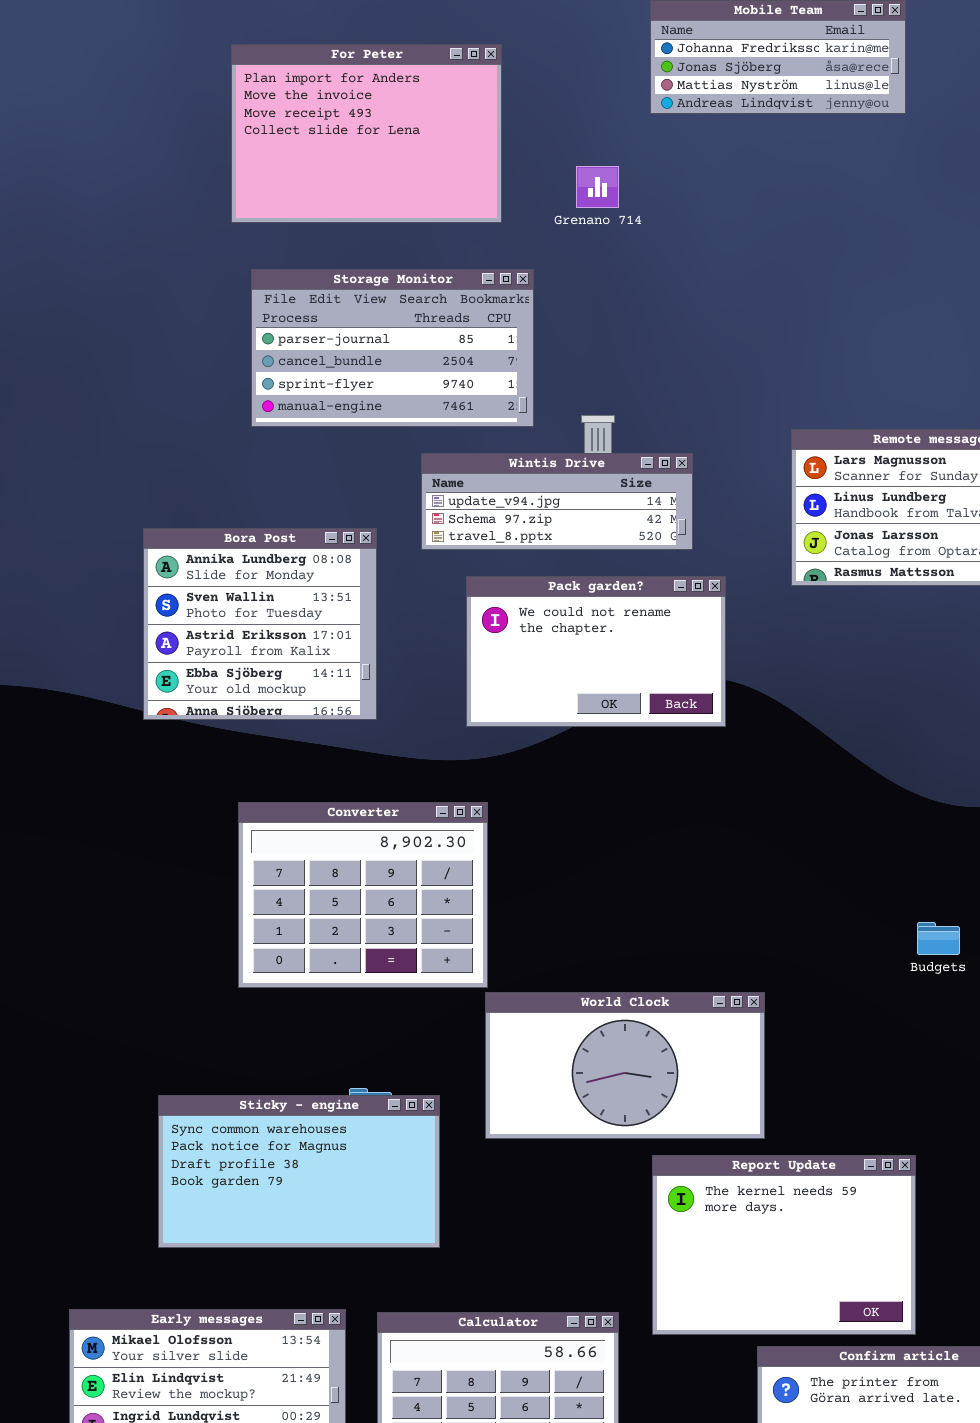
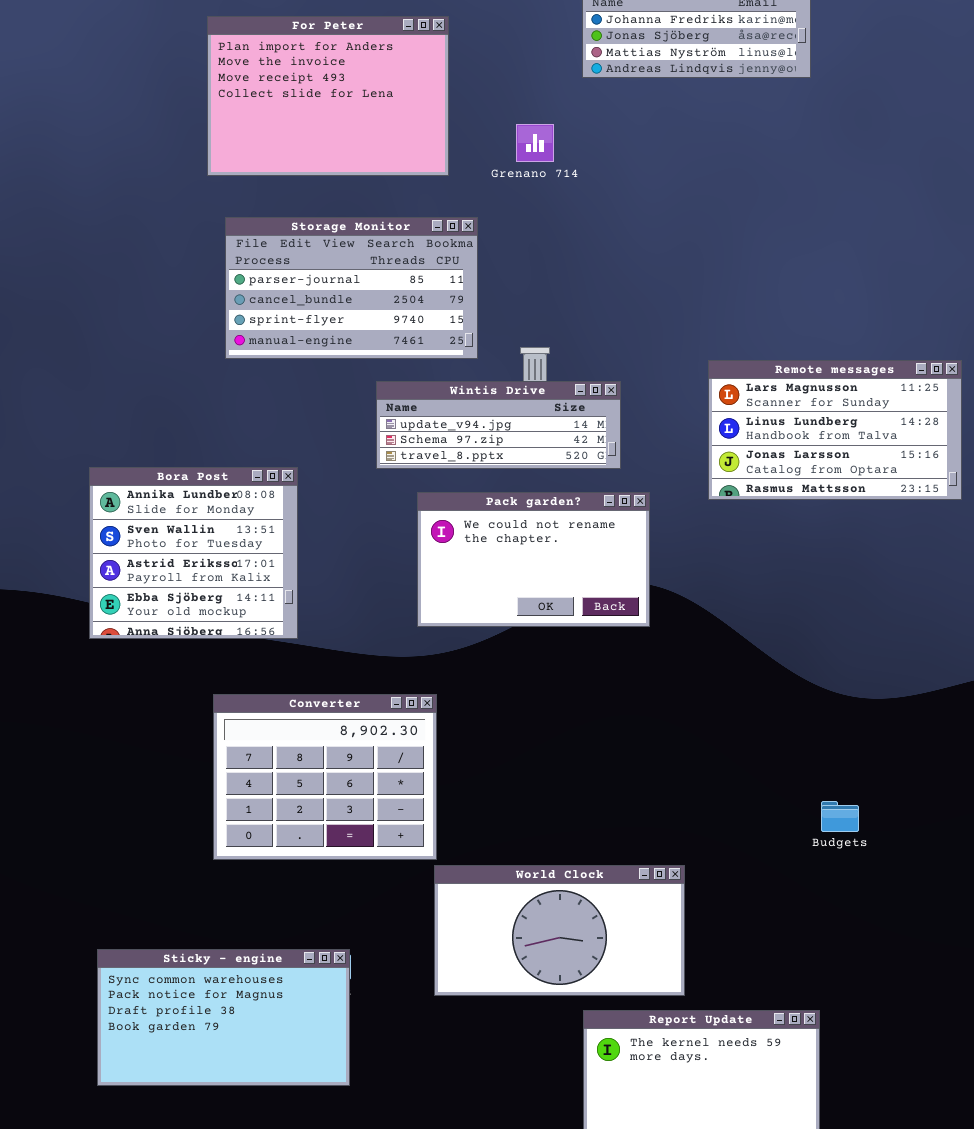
Bora Post: [143,528,377,720] -> [89,467,298,639], moved
Sticky - engine: [158,1095,440,1248] -> [97,949,350,1086], moved

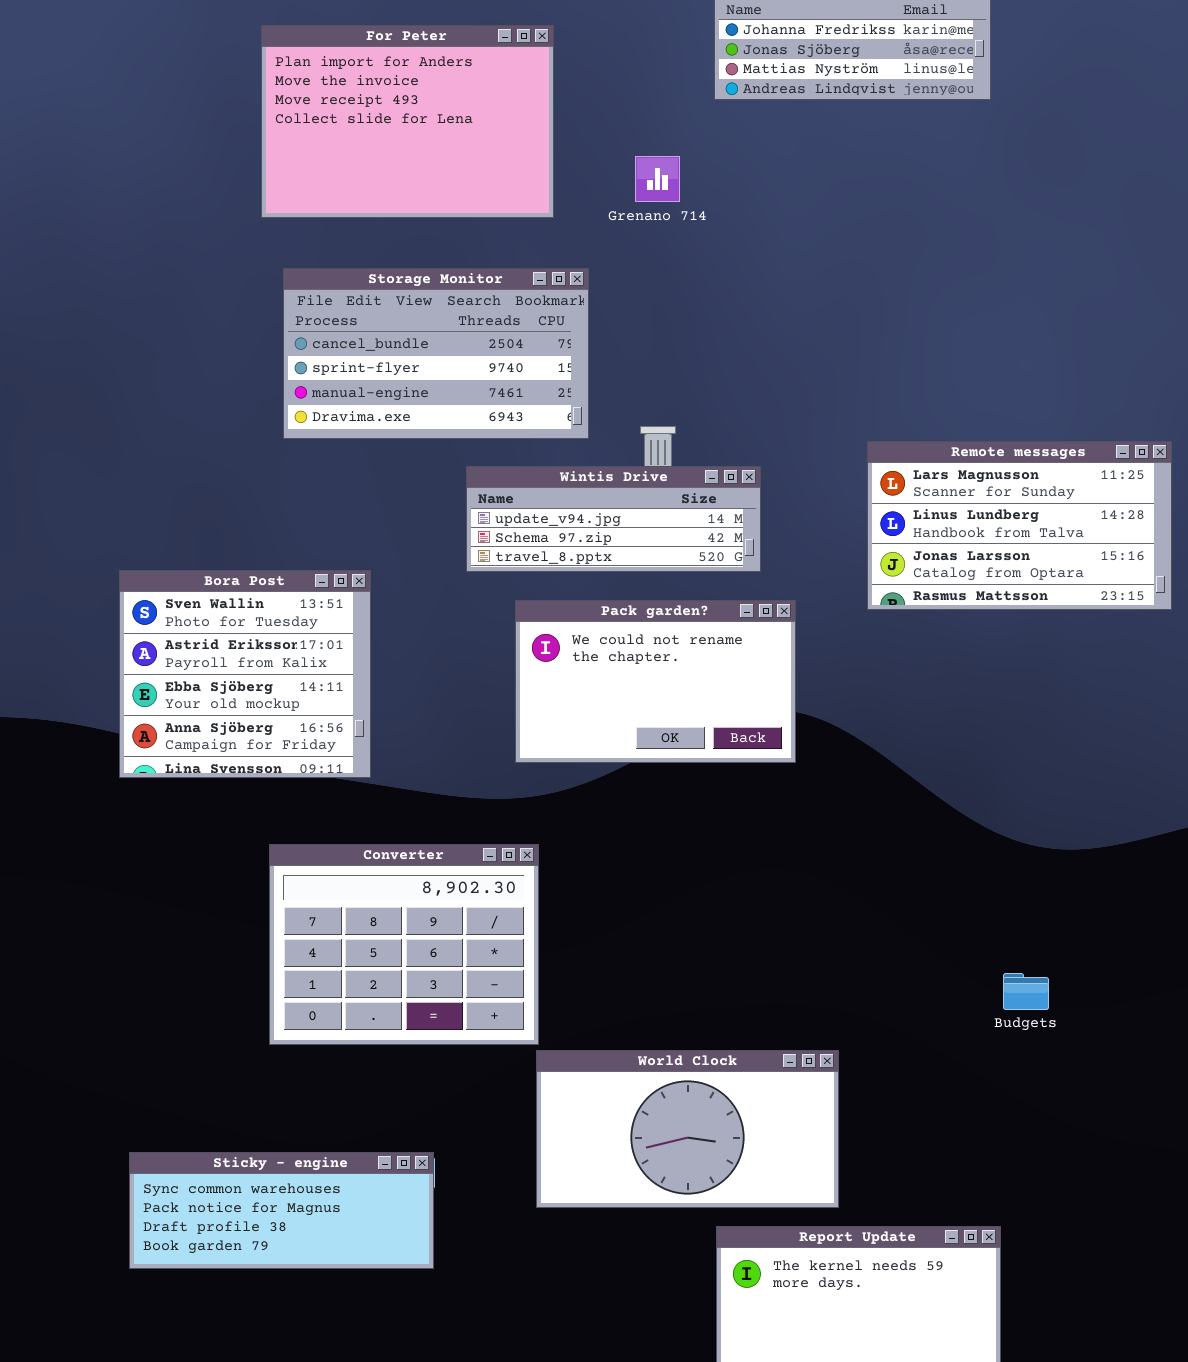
Storage Monitor: [225,217,478,359] -> [283,268,589,439], scrolled down 1 row
Bora Post: [89,467,298,639] -> [119,570,371,778], scrolled down 1 row
Sticky - engine: [97,949,350,1086] -> [129,1152,434,1269], resized

